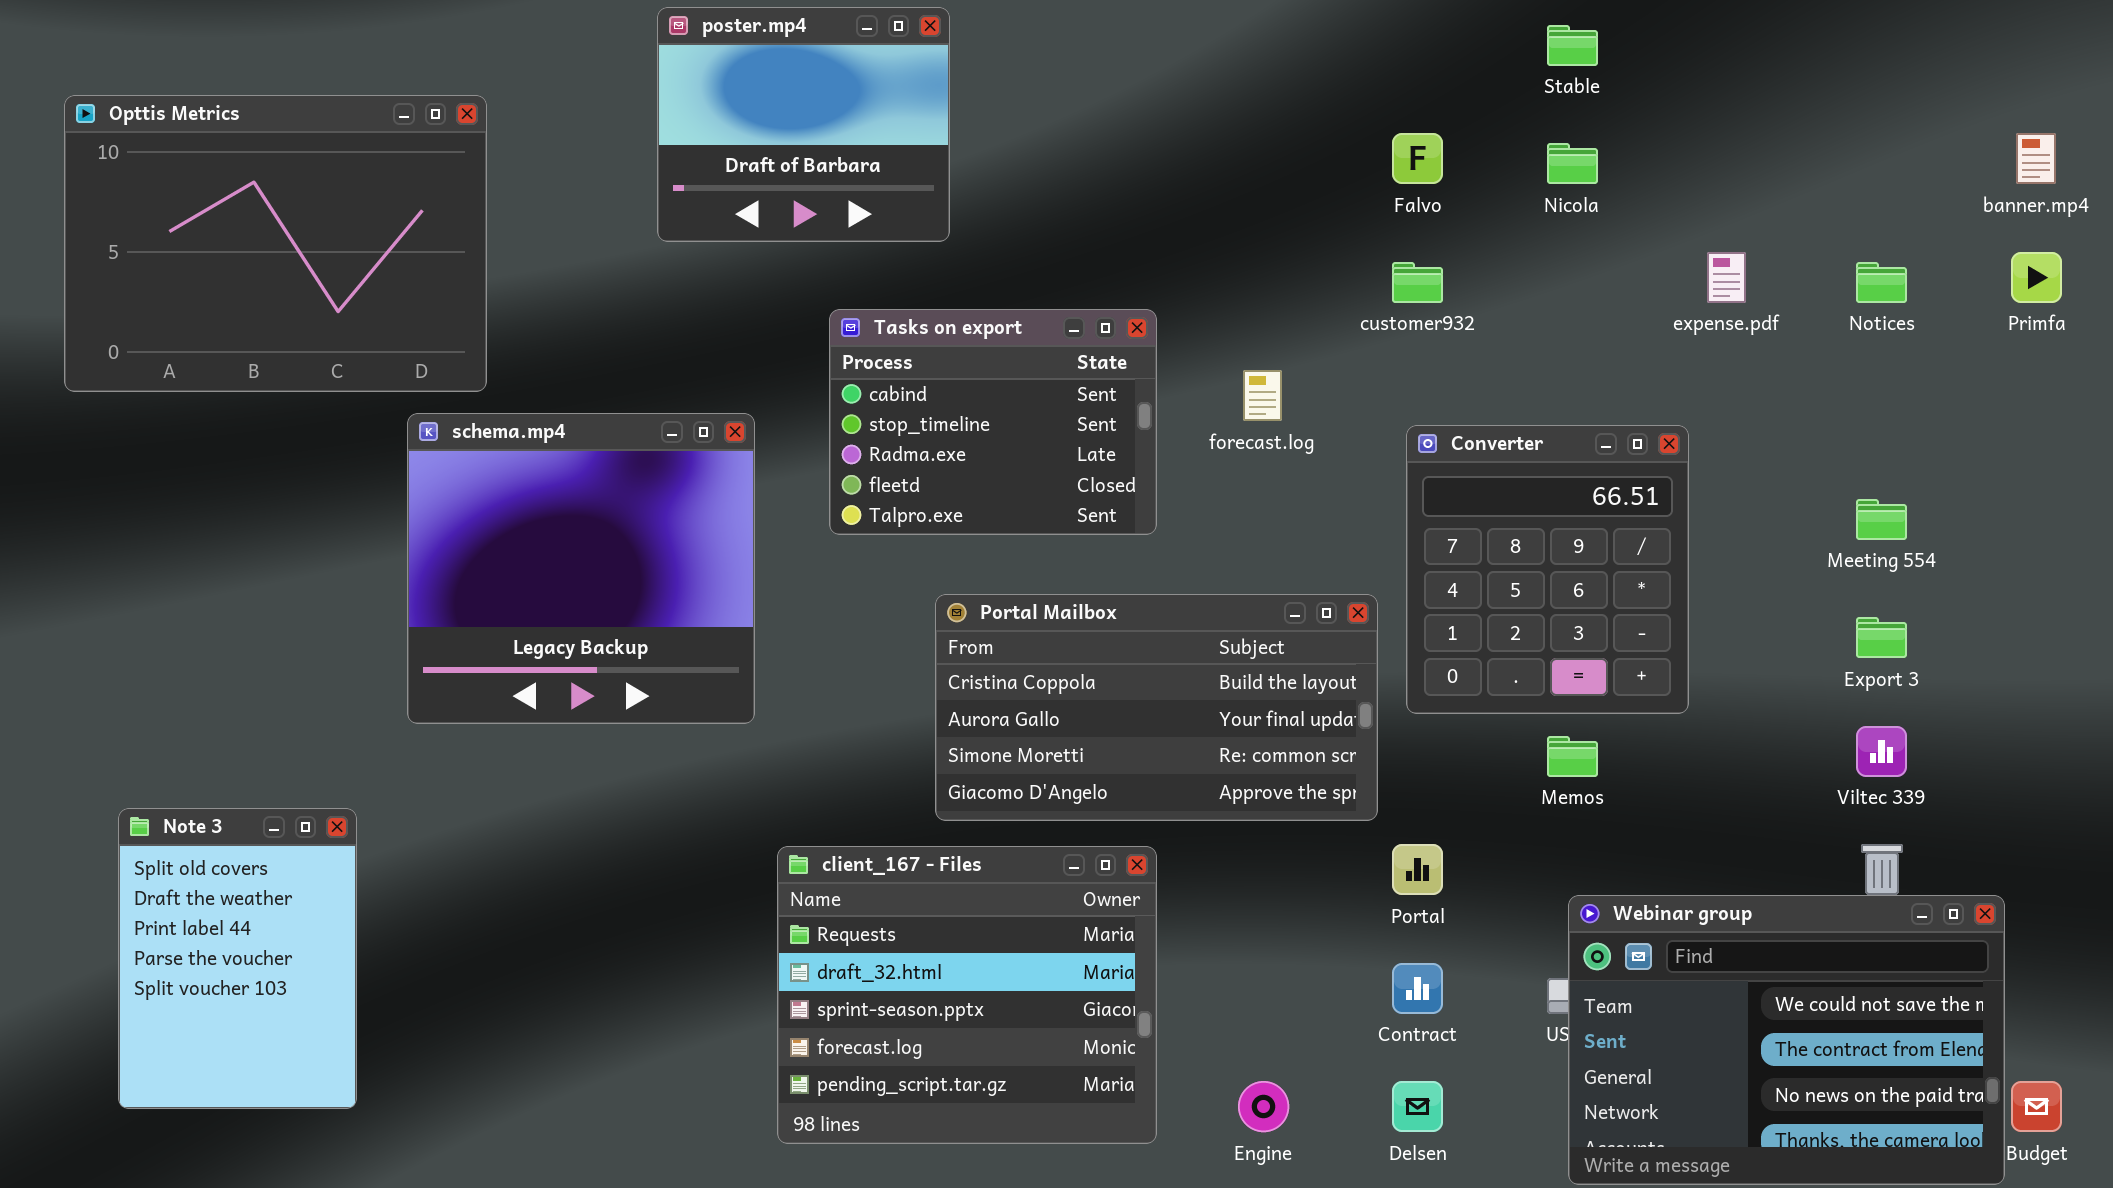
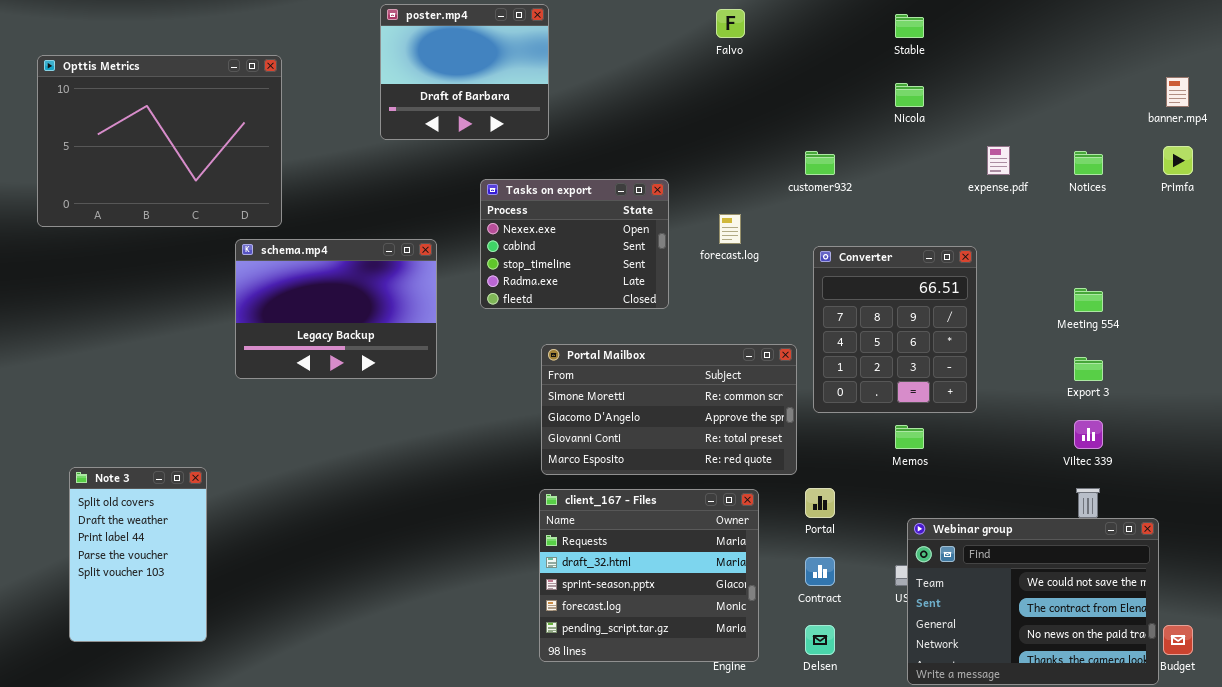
Falvo: [1392,133,1443,184] -> [716,9,745,38], moved
Tasks on export: [829,309,1157,535] -> [480,179,669,309], scrolled up 1 row
schema.mp4: [407,413,755,724] -> [235,239,437,379], resized
Portal Mailbox: [935,594,1378,821] -> [541,344,797,475], scrolled down 2 rows
client_167 - Files: [777,846,1157,1144] -> [539,489,759,662], moved

